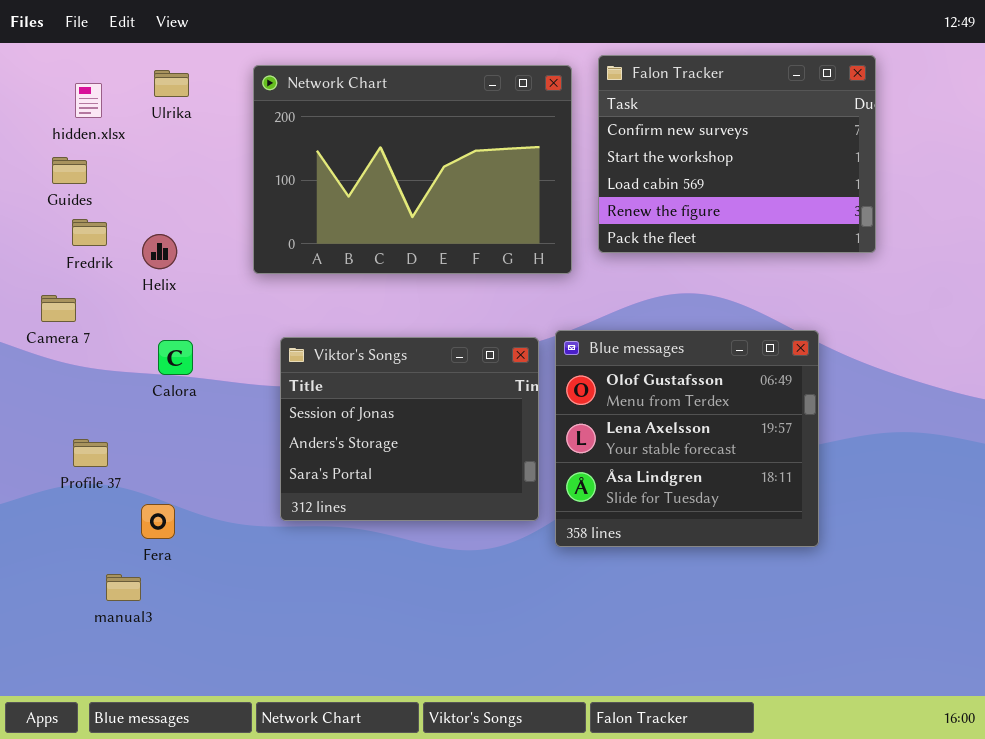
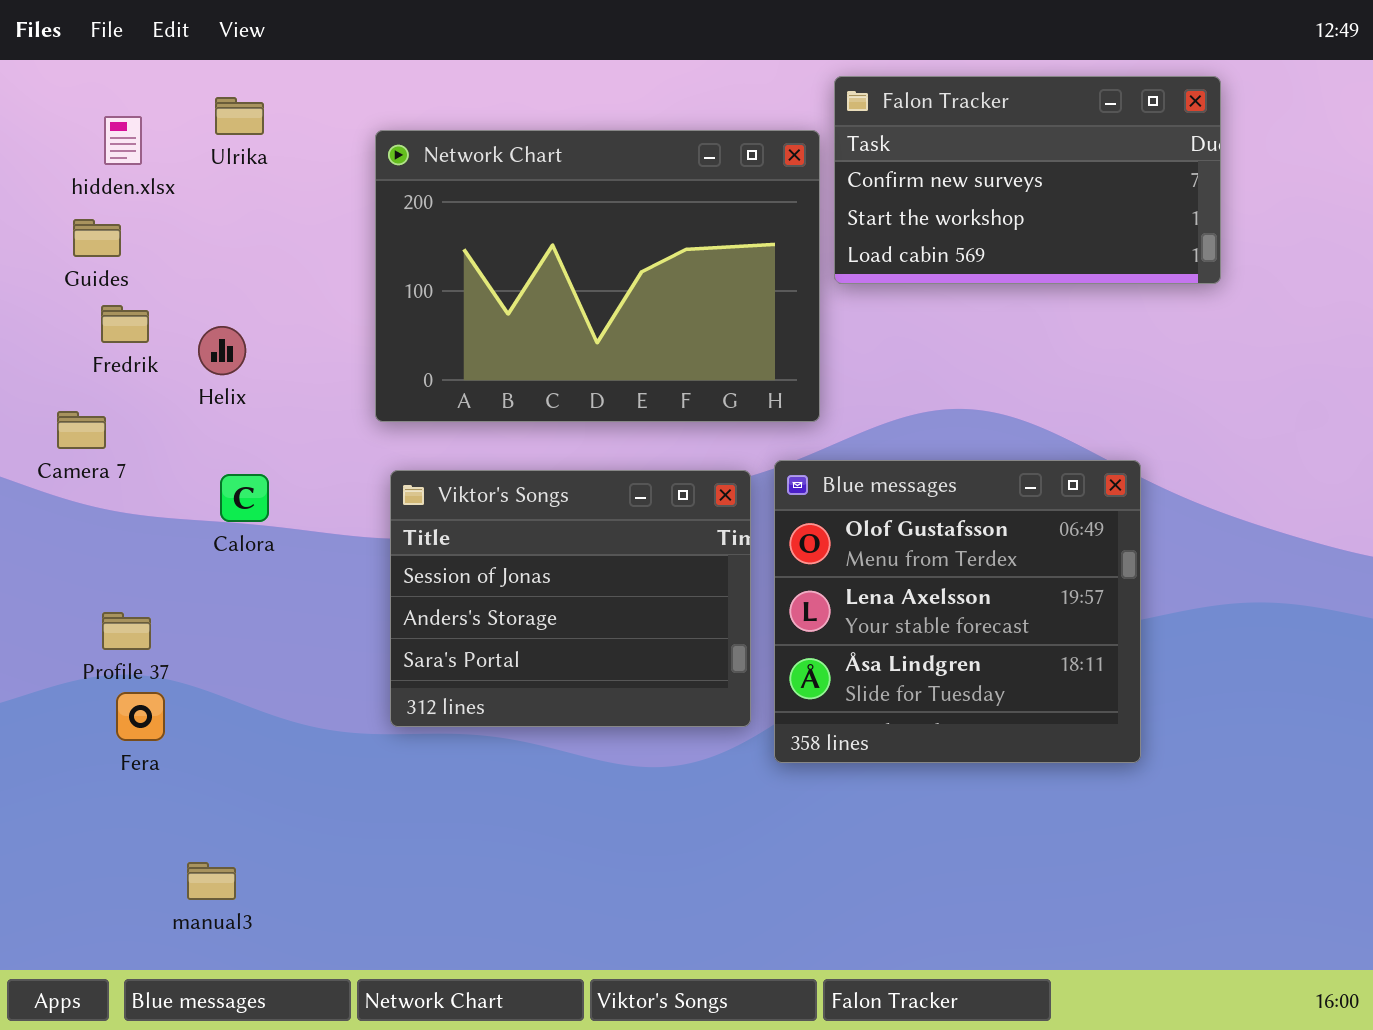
Falon Tracker: [598,55,876,253] -> [834,76,1221,284], resized
Network Chart: [253,65,572,274] -> [375,130,820,422], moved
Fera: [141,504,175,539] -> [116,692,165,741], moved
manual3: [106,574,141,601] -> [187,862,236,900], moved

